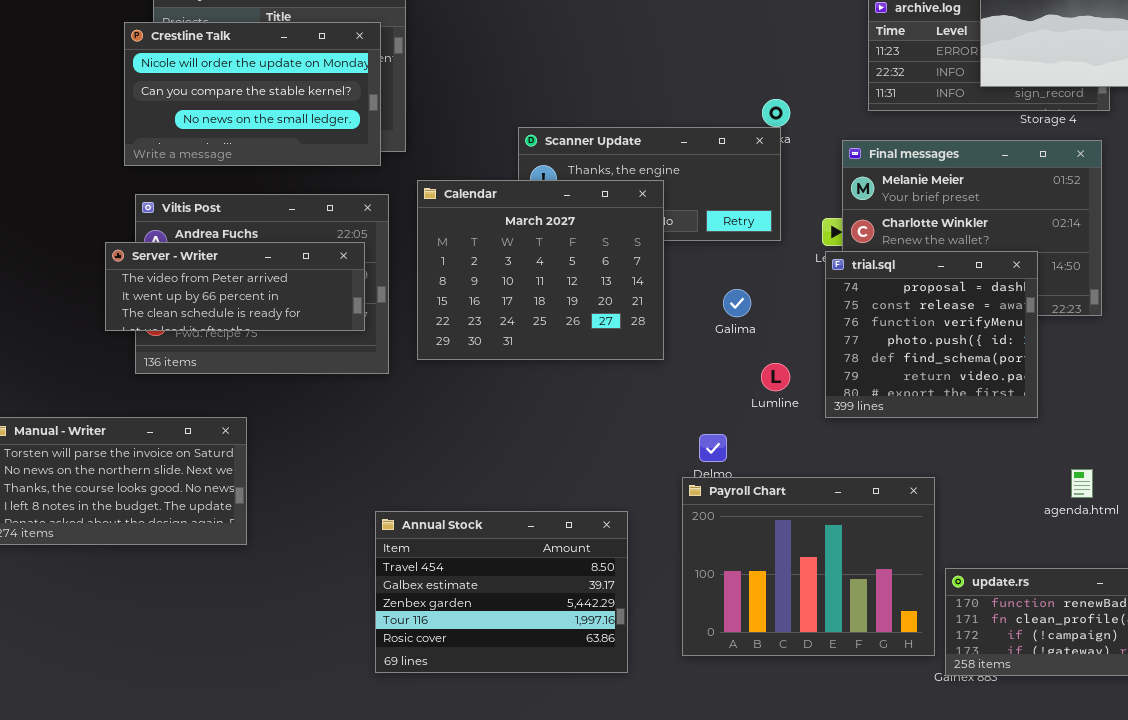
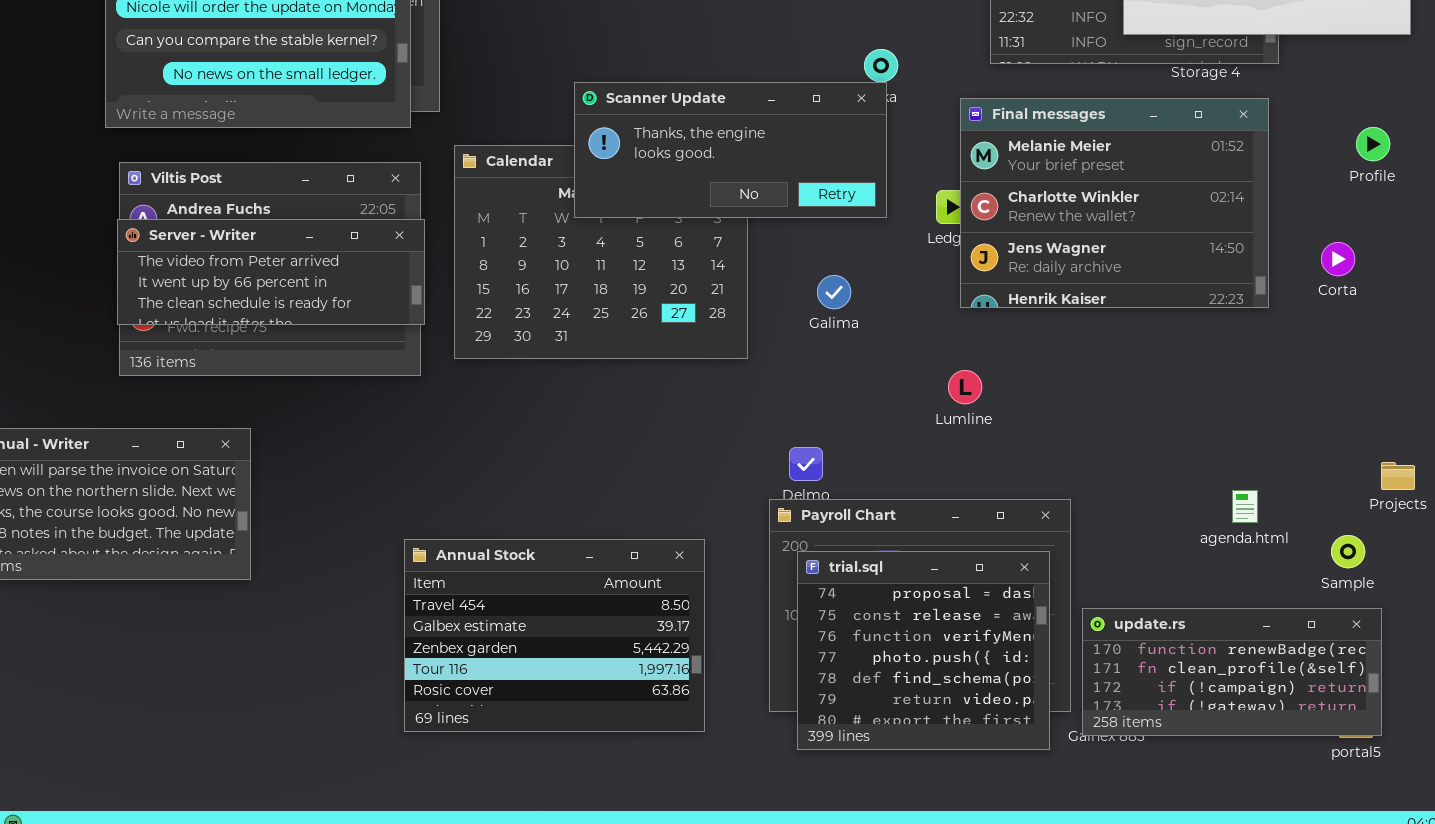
Scanner Update: [518,127,781,241] -> [574,82,887,218], raised
Server - Writer: [105,242,365,331] -> [117,219,425,325], moved
trial.sql: [825,251,1038,418] -> [797,551,1050,750], moved
Lumline: [761,363,790,391] -> [948,370,982,404], moved

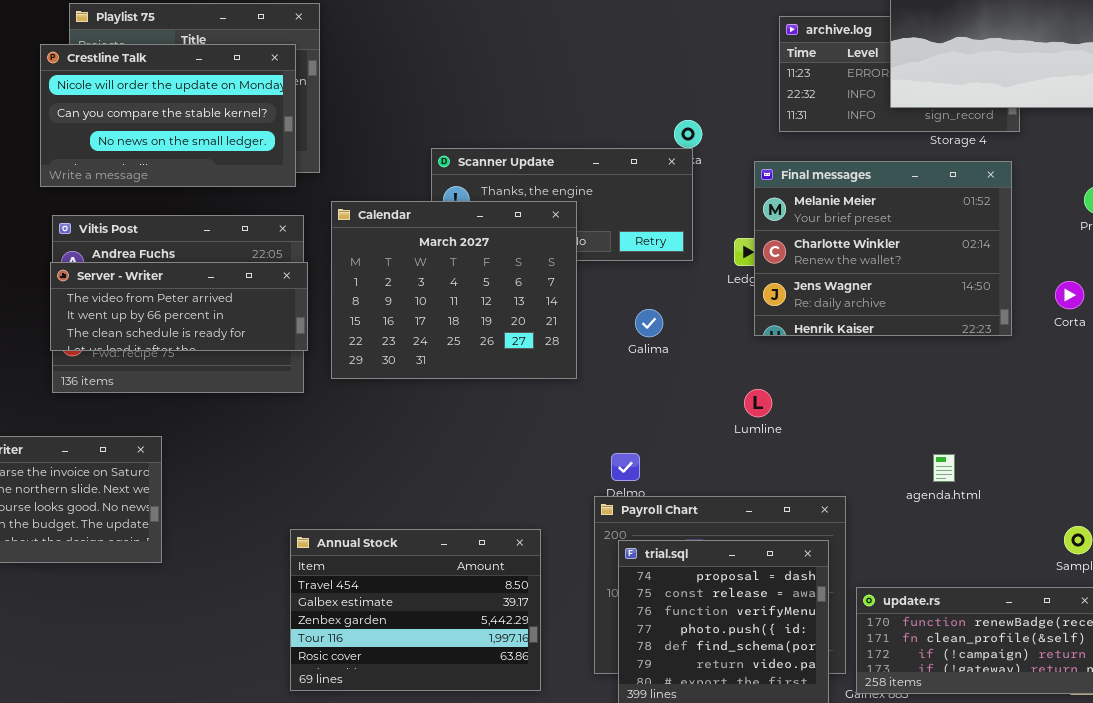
Calendar: [454,145,748,359] -> [331,201,577,379], raised
agenda.html: [1232,490,1258,523] -> [933,454,955,482], moved

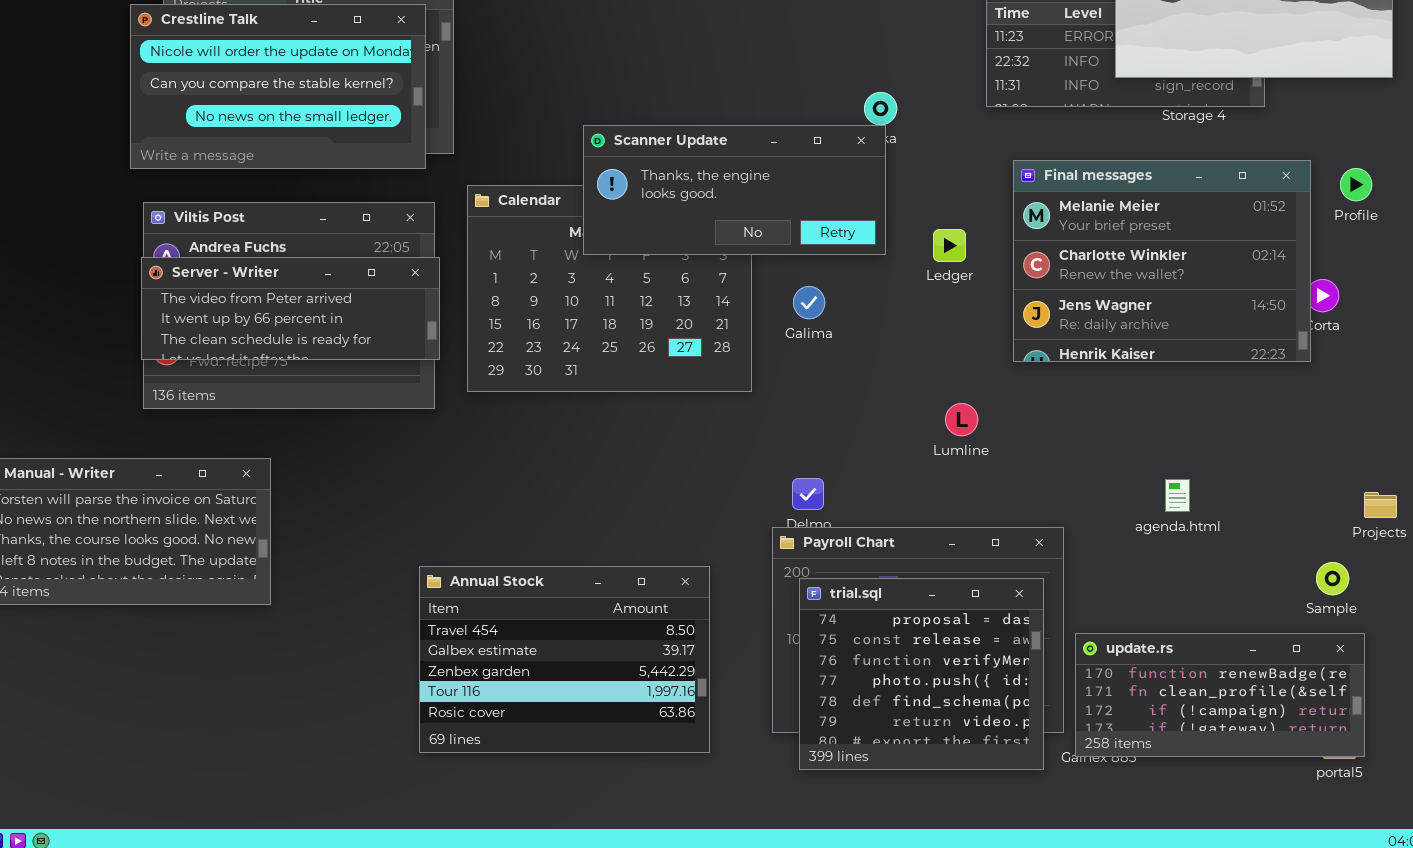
Scanner Update: [431,148,693,261] -> [583,125,886,255], raised
Final messages: [754,161,1012,336] -> [1013,160,1311,362], moved
Galima: [635,309,663,337] -> [793,286,825,319], moved

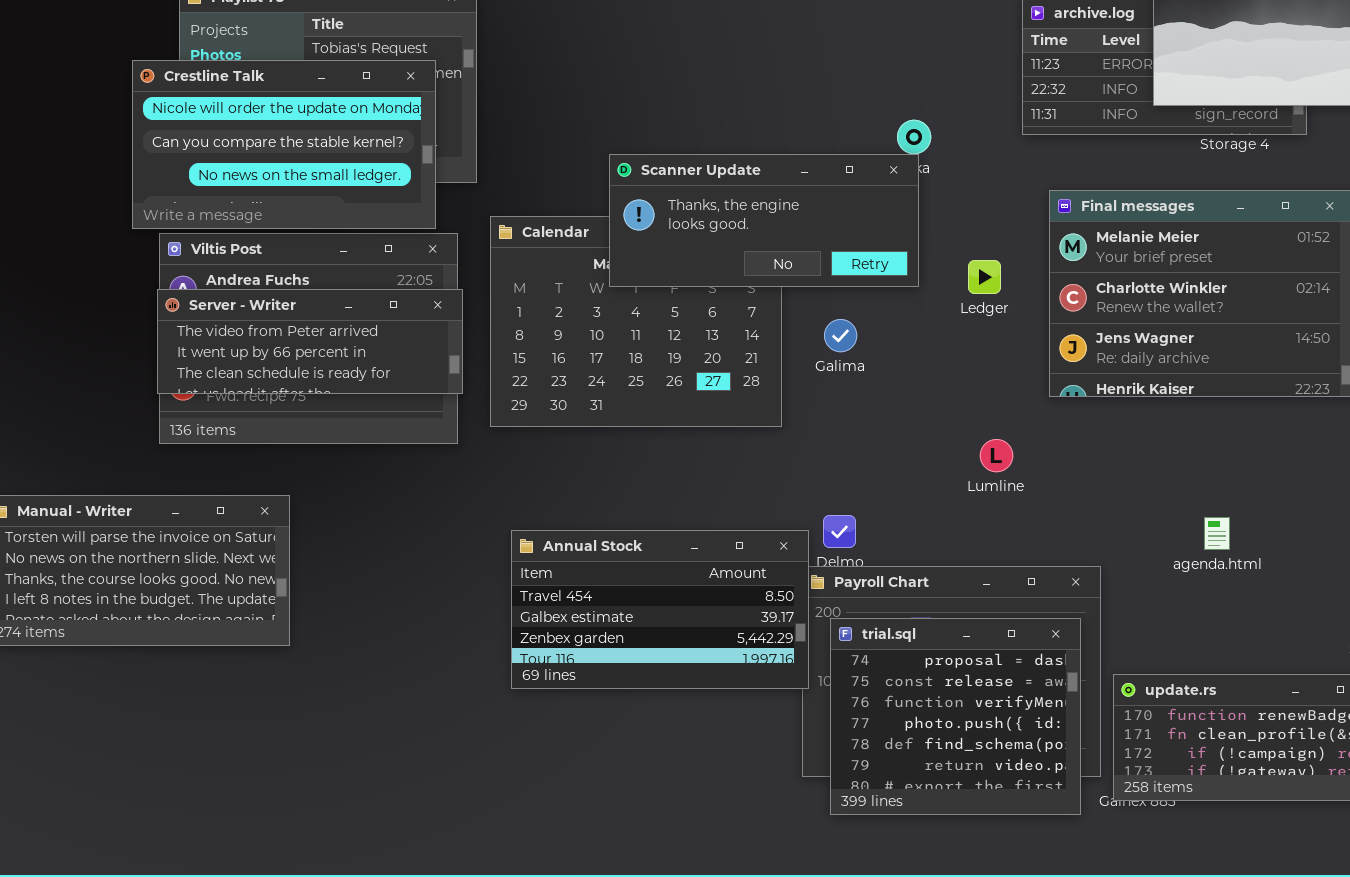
Crestline Talk: [130,4,426,169] -> [132,60,436,229], moved
Annual Stock: [419,566,710,753] -> [511,530,809,689], moved, resized

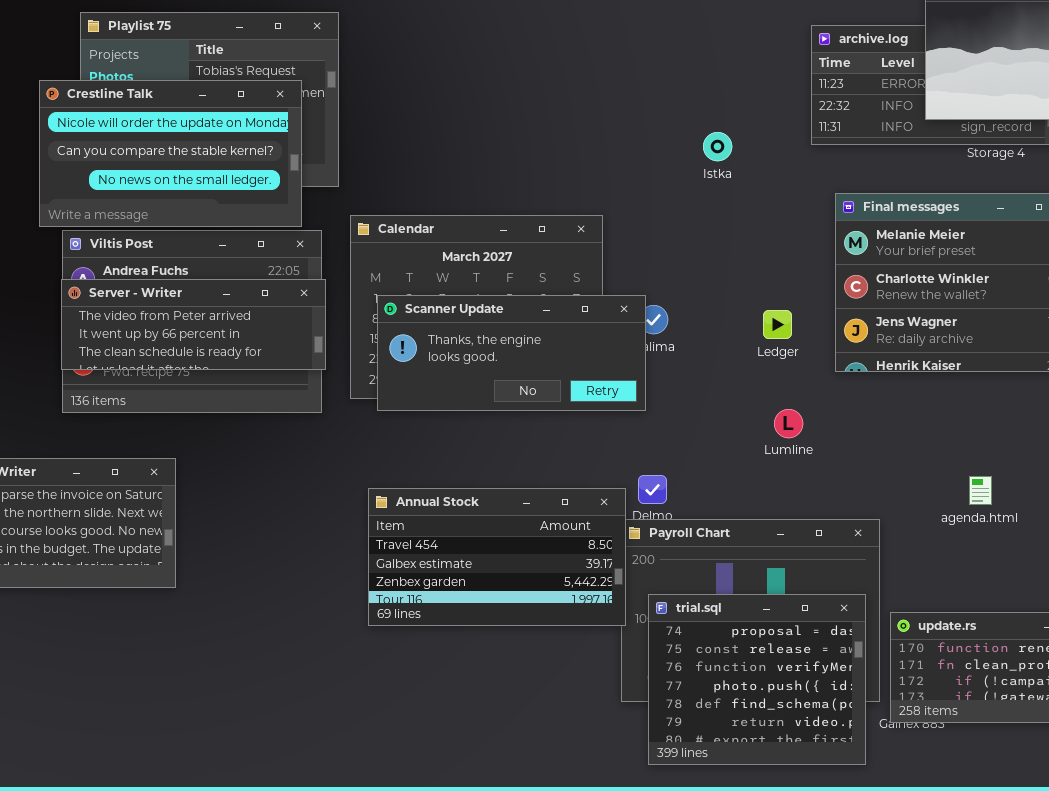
Scanner Update: [609,154,919,287] -> [377,295,646,411], moved
Ledger: [968,260,1001,294] -> [763,310,792,339], moved
trial.sql: [830,618,1081,815] -> [648,594,866,765], moved

